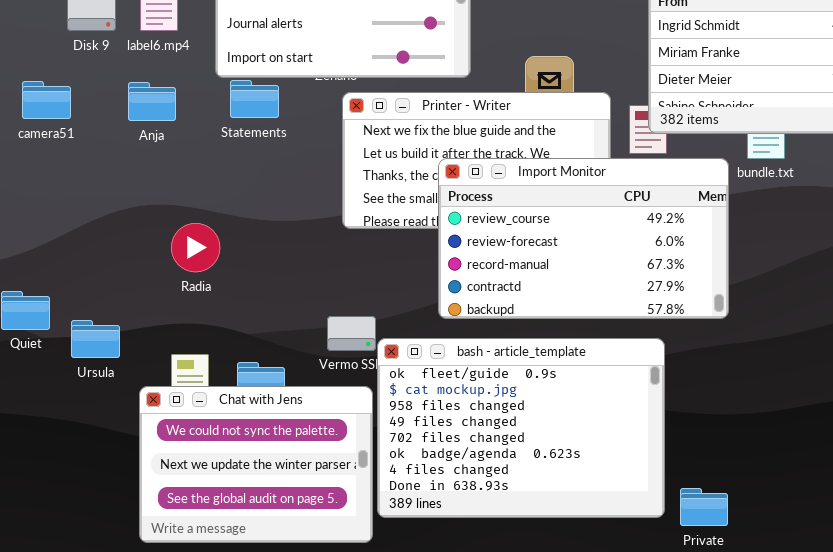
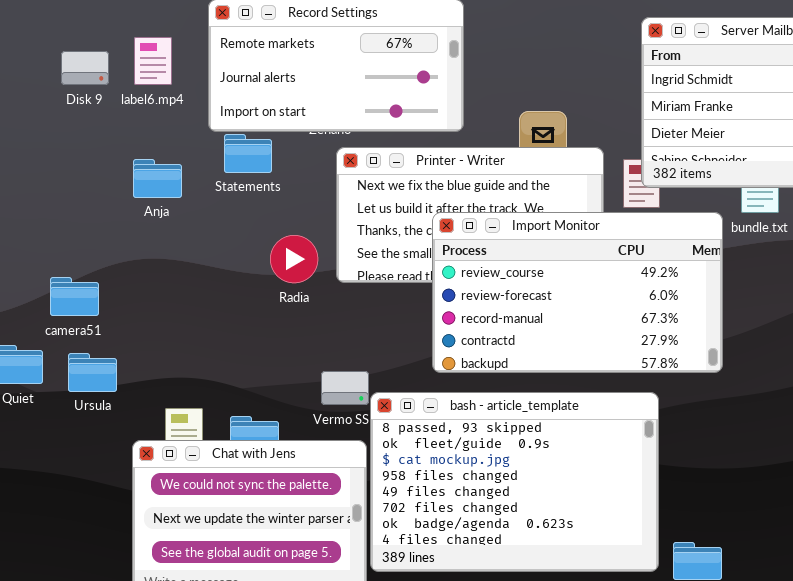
camera51: [22,81,71,119] -> [50,277,99,316], moved
Anja: [128,82,176,121] -> [133,159,182,198], moved
Radia: [171,223,220,272] -> [270,235,318,283], moved
Ursula: [71,320,120,358] -> [68,353,117,392], moved
bash - article_template: [377,338,665,518] -> [370,392,659,572], scrolled up 1 row

